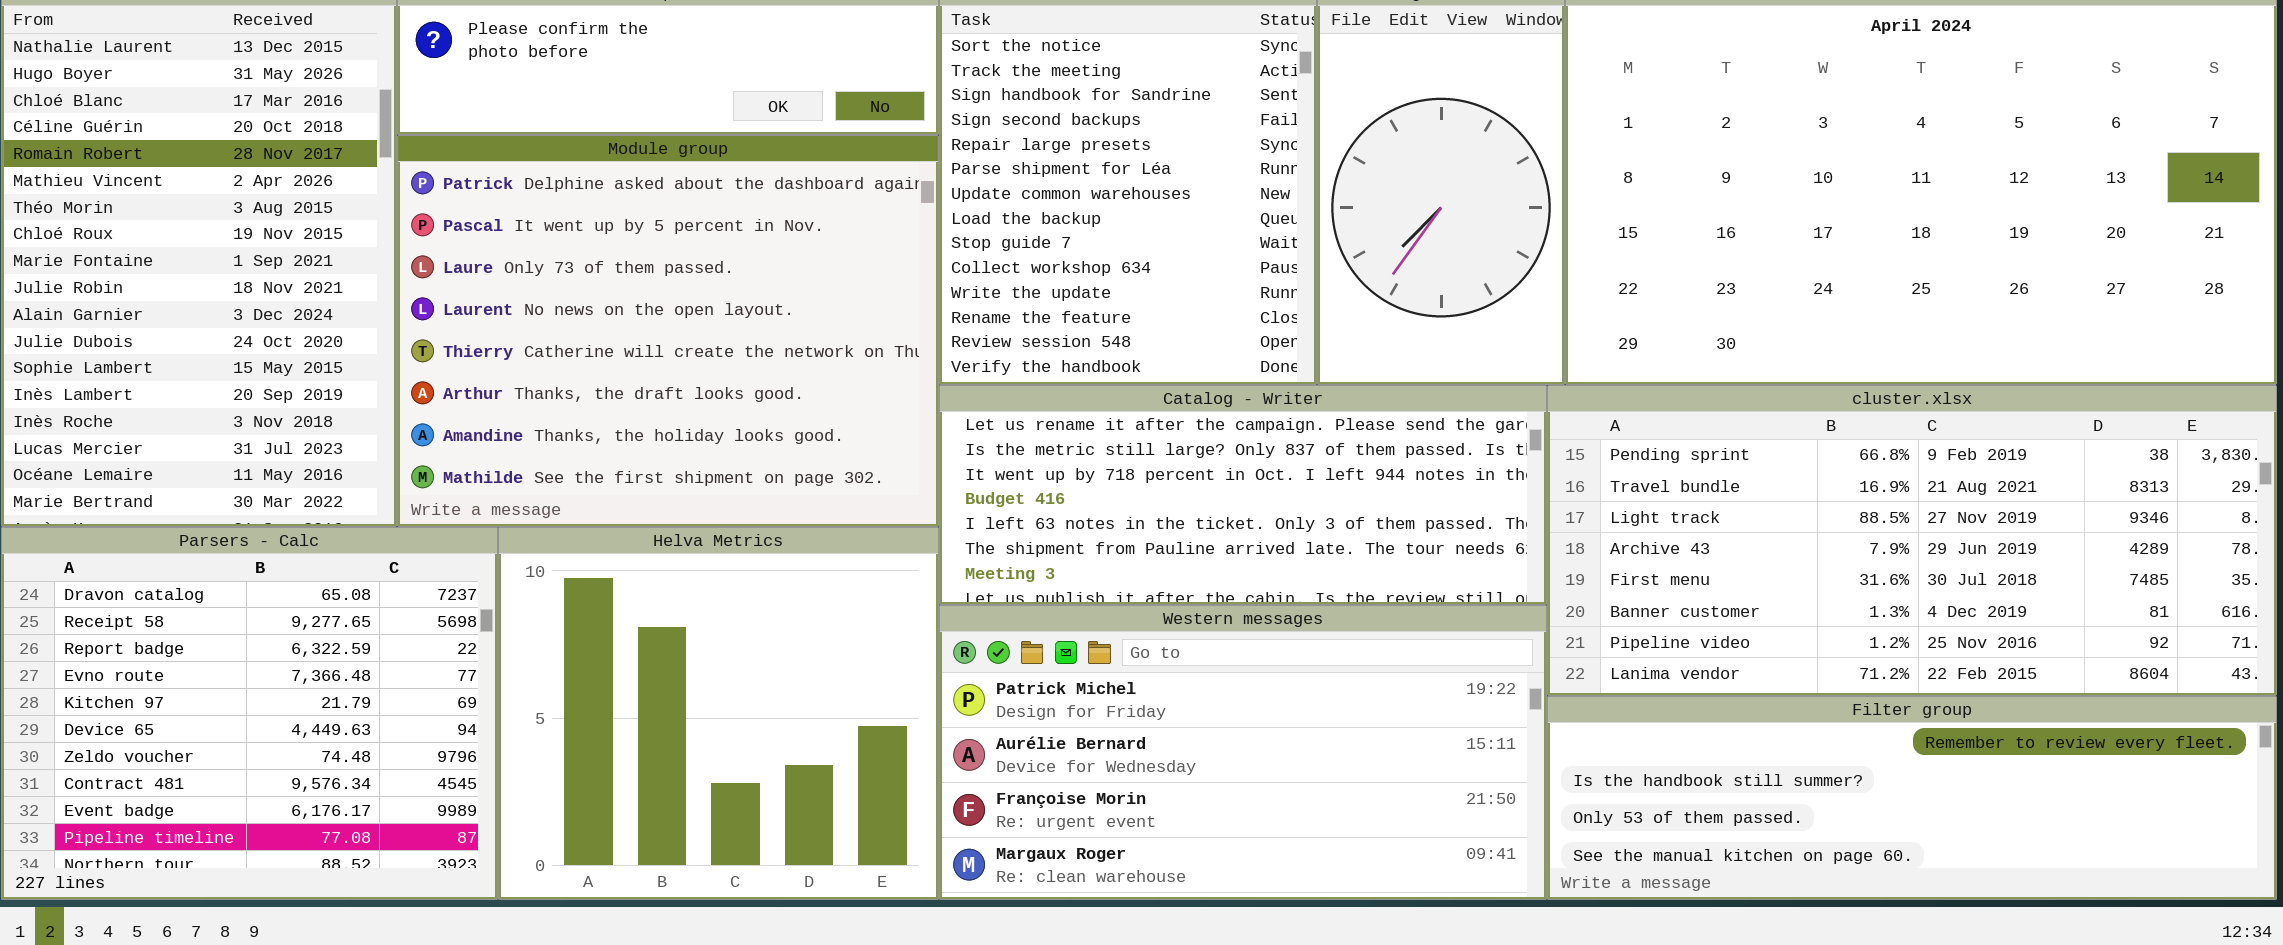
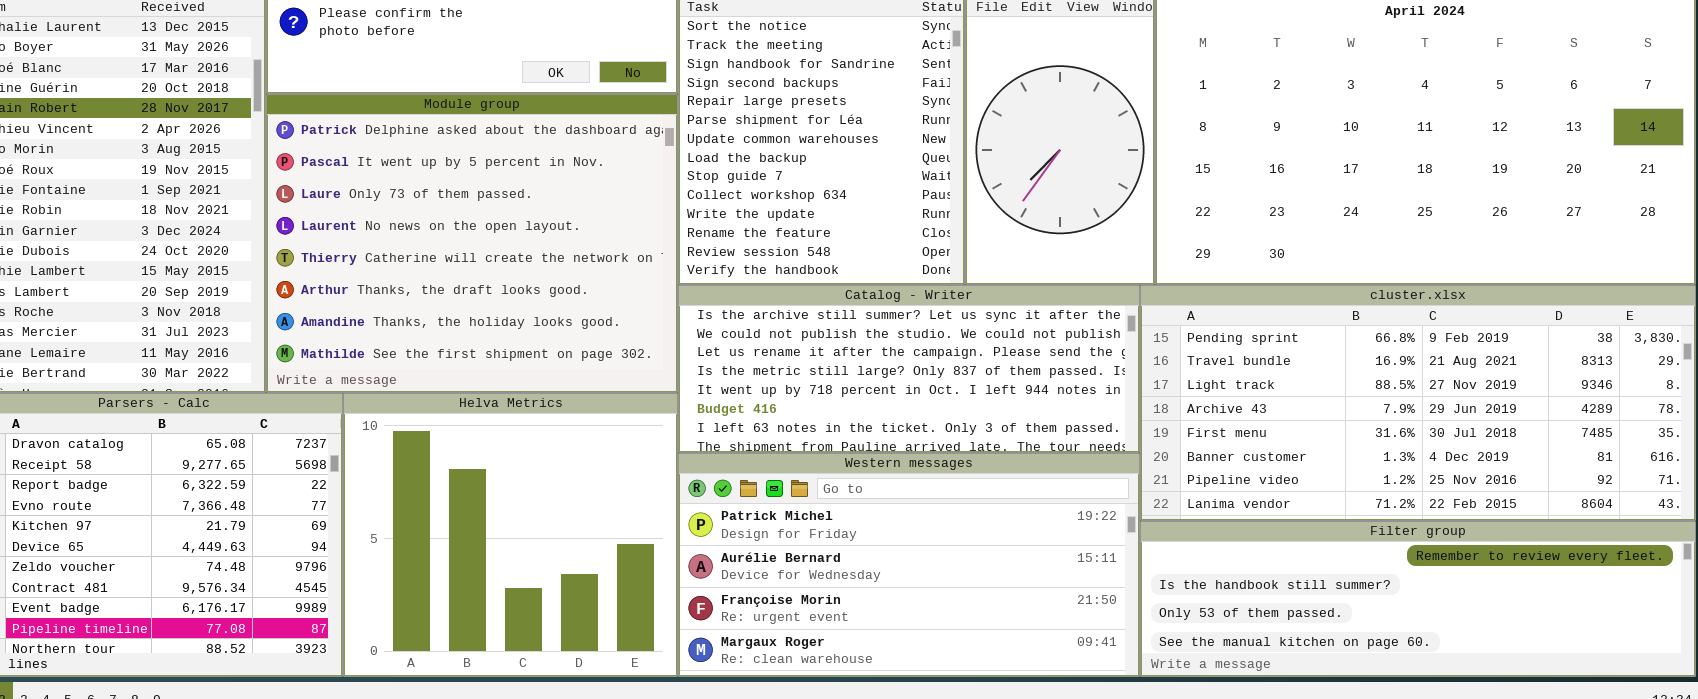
Catalog - Writer: [939,385,1547,605] -> [678,285,1140,453], scrolled up 2 rows

